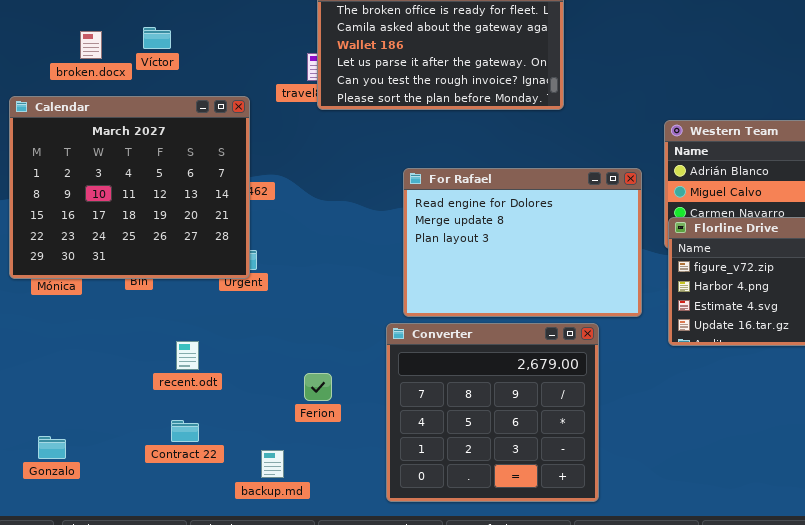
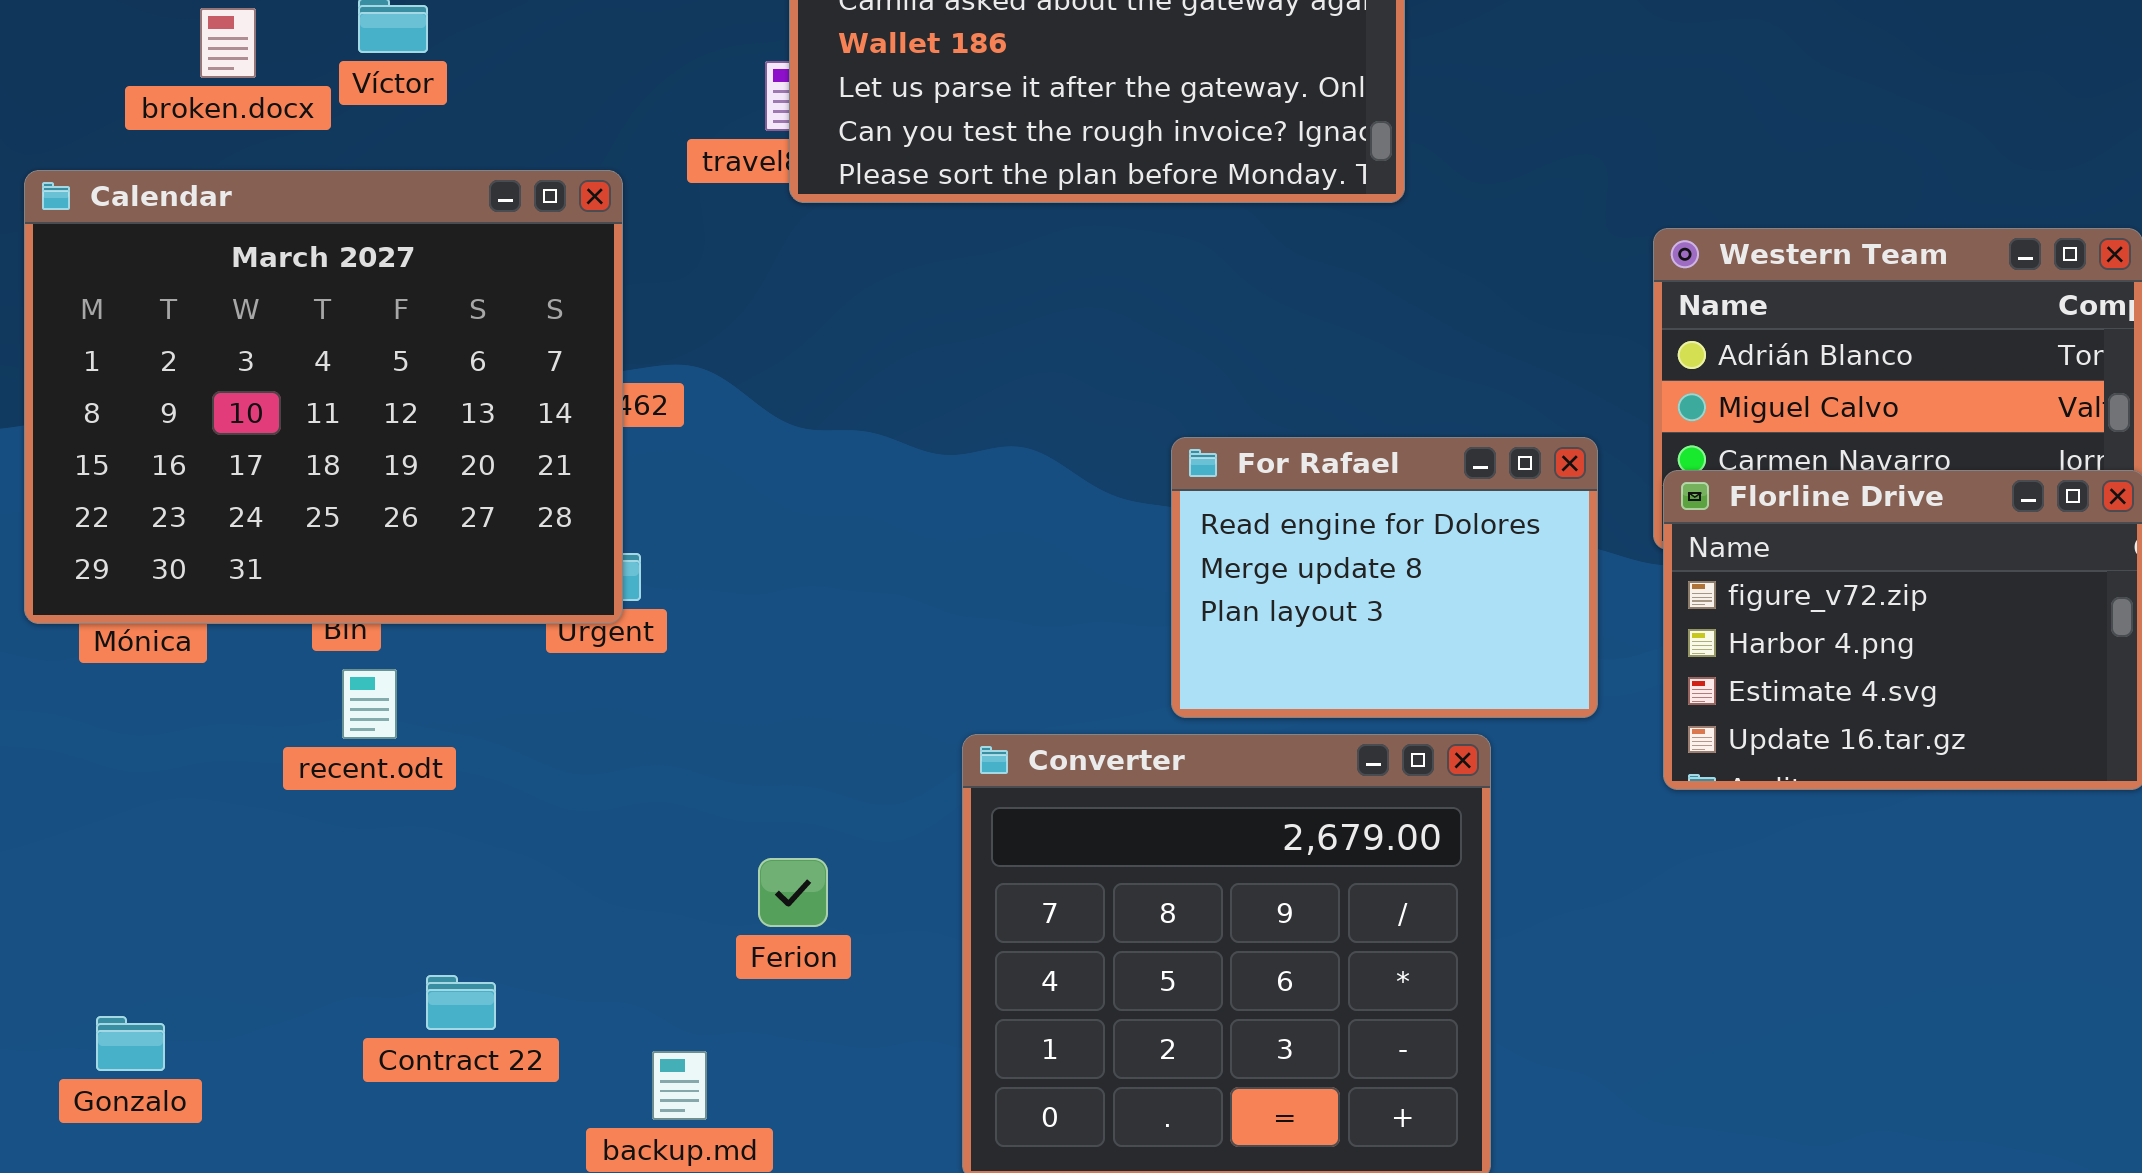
For Rafael: [403,168,642,317] -> [1171,437,1598,718], resized
recent.odt: [176,341,199,370] -> [342,669,397,739], moved

